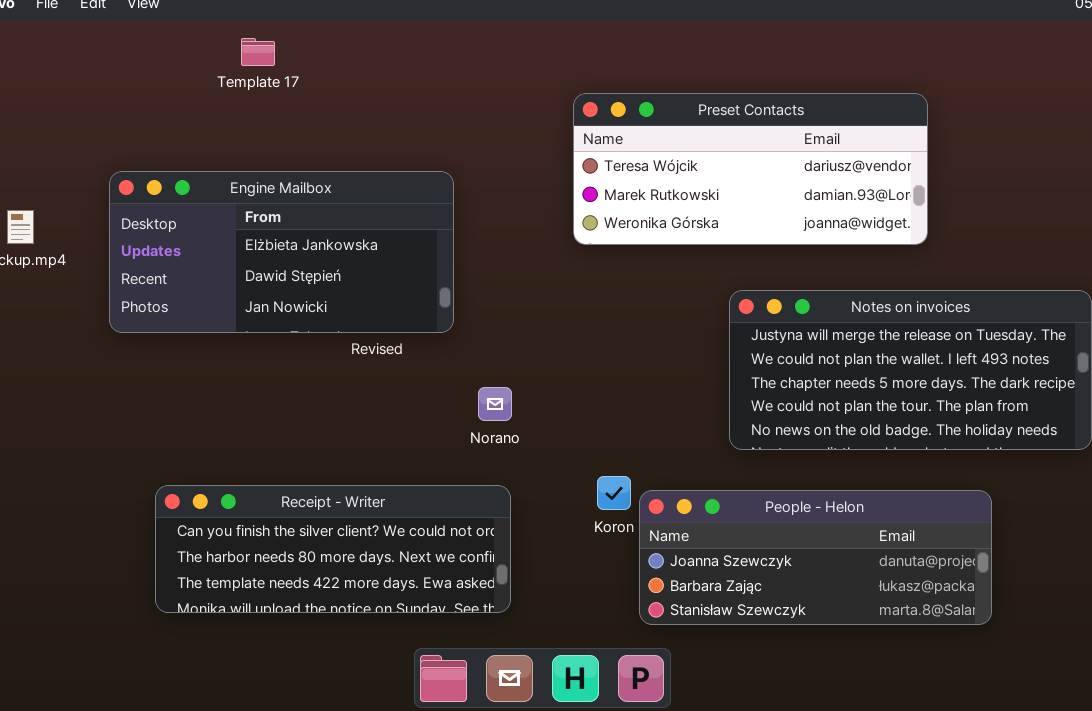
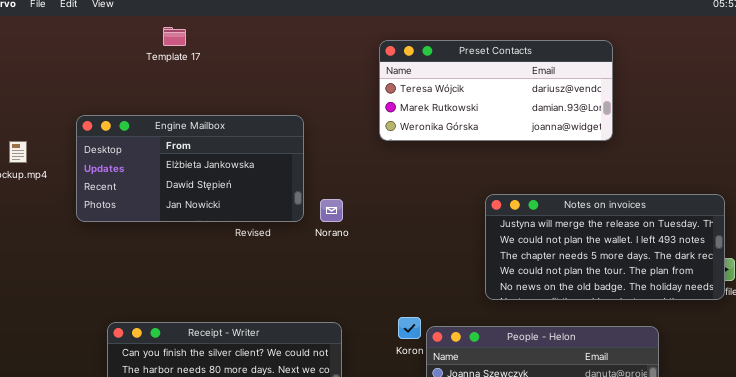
Preset Contacts: [573,93,928,245] -> [379,40,613,141], moved
Norano: [478,387,512,421] -> [320,199,343,222], moved

